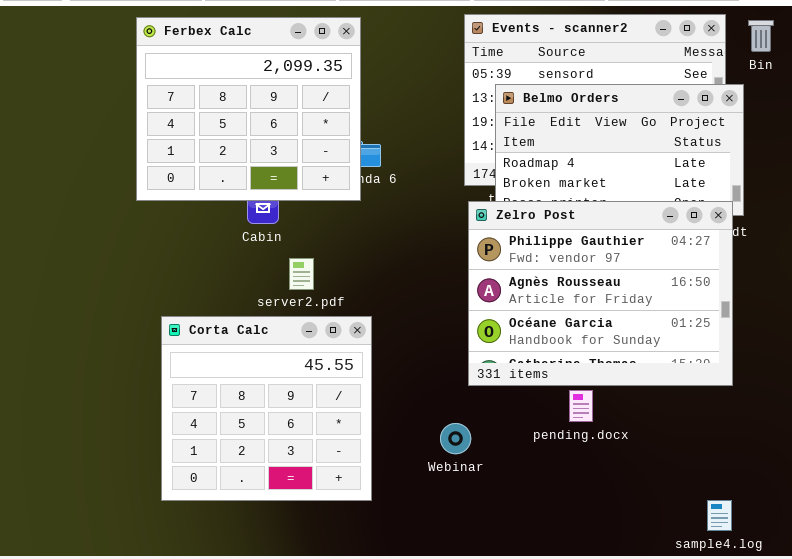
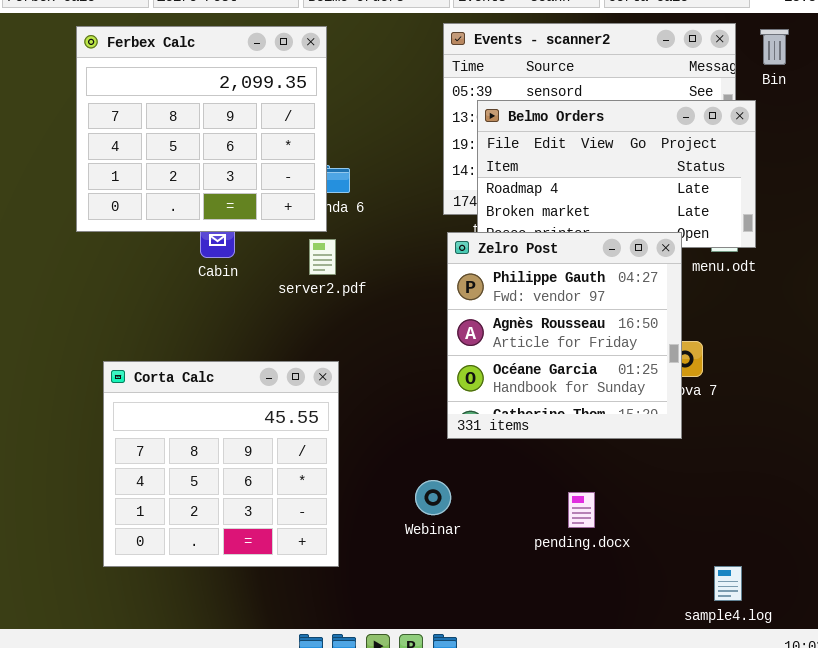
Zelro Post: [468,201,733,386] -> [447,232,682,439], resized
server2.pdf: [289,258,314,290] -> [309,239,336,275], moved
pending.docx: [569,390,593,422] -> [568,492,595,528], moved

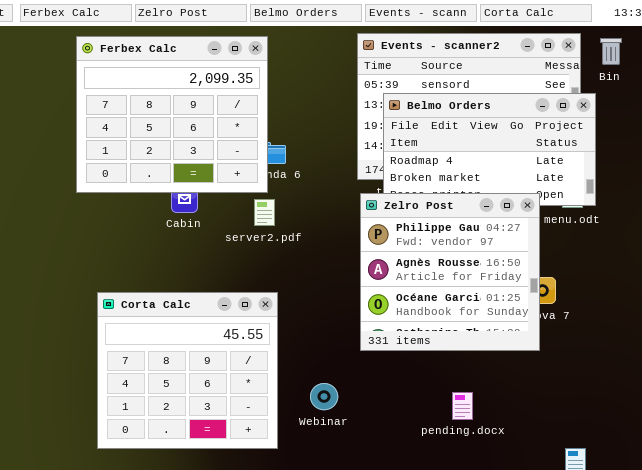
Webinar: [415,480,451,515] -> [310,383,338,410], moved

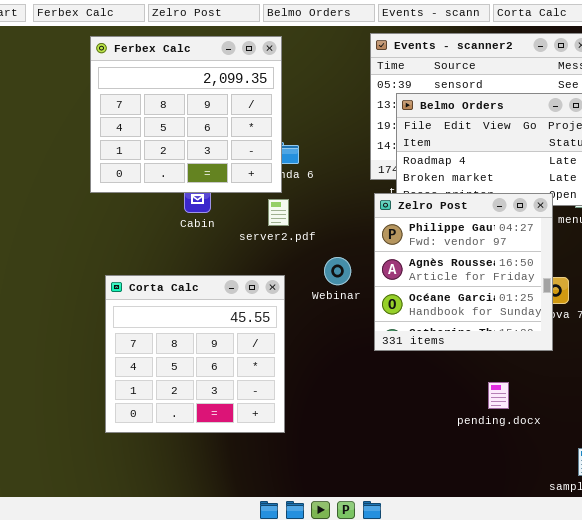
Corta Calc: [97,292,278,449] -> [105,275,285,433], moved
Webinar: [310,383,338,410] -> [324,257,351,285], moved
pending.docx: [452,392,473,420] -> [488,382,509,409], moved

